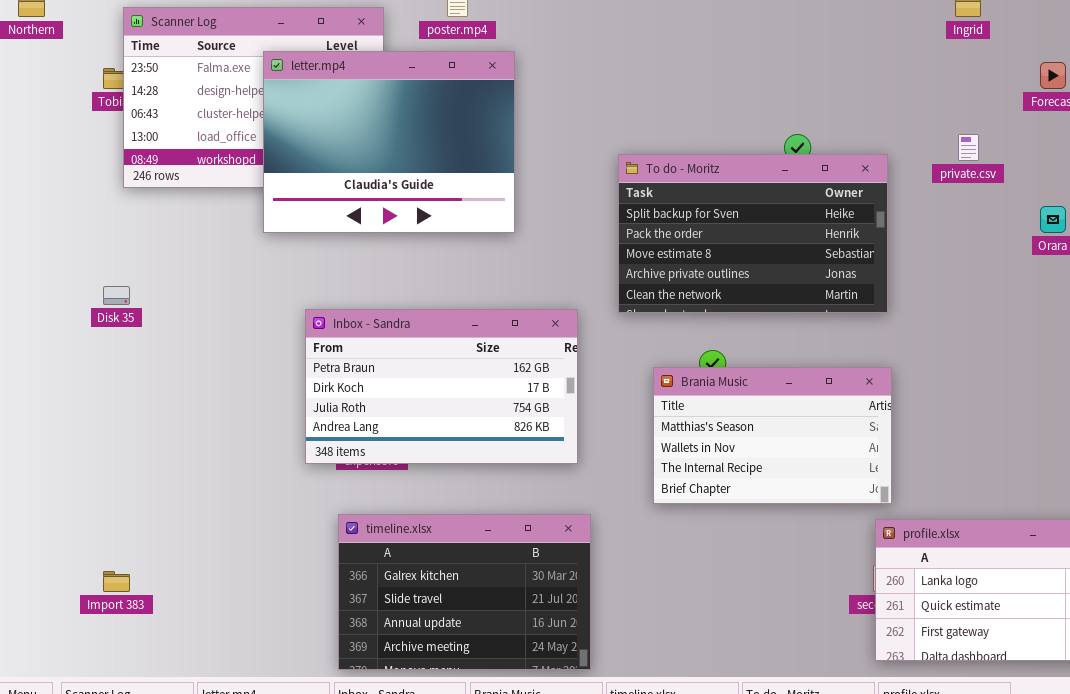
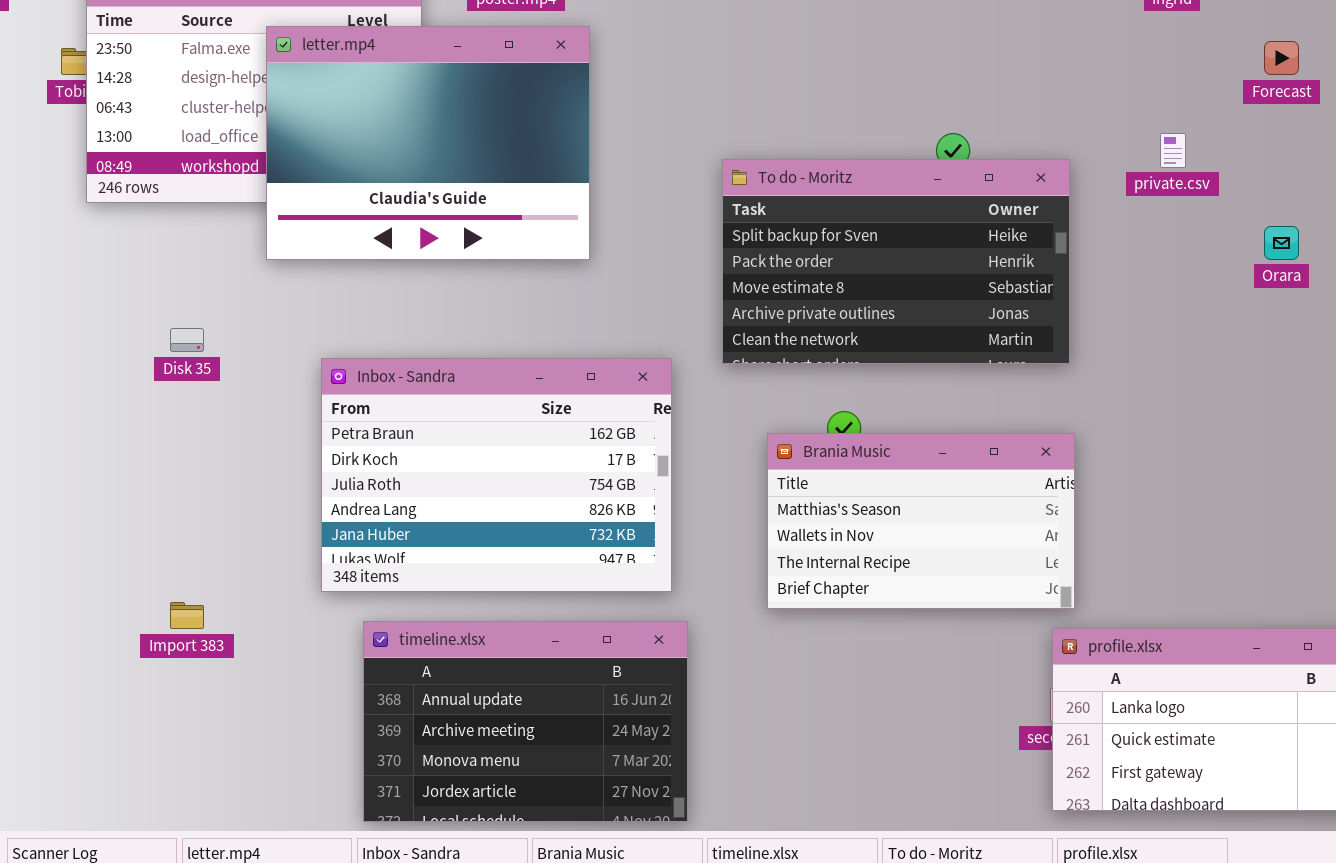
Disk 35: [103,286,130,305] -> [170,328,204,352], moved
Inbox - Sandra: [305,309,578,464] -> [321,358,672,592], resized
timeline.xlsx: [338,514,591,670] -> [363,621,688,822], scrolled down 2 rows
Import 383: [103,571,130,592] -> [170,602,204,629], moved

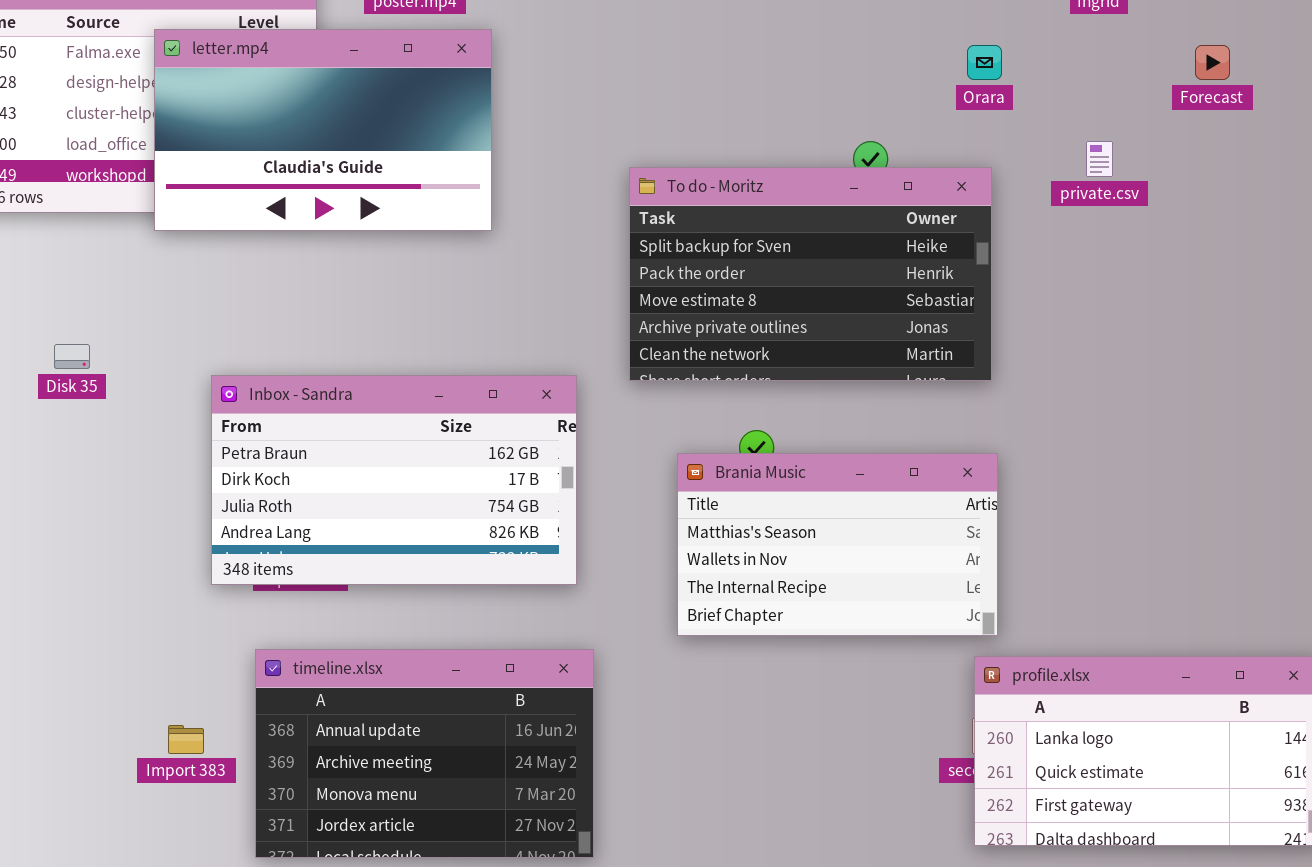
letter.mp4: [266,26,590,260] -> [154,29,492,231], resized
Orara: [1264,226,1299,260] -> [967,45,1002,80], moved
Inbox - Sandra: [321,358,672,592] -> [211,375,577,585], resized
Import 383: [170,602,204,629] -> [168,725,204,754], moved

